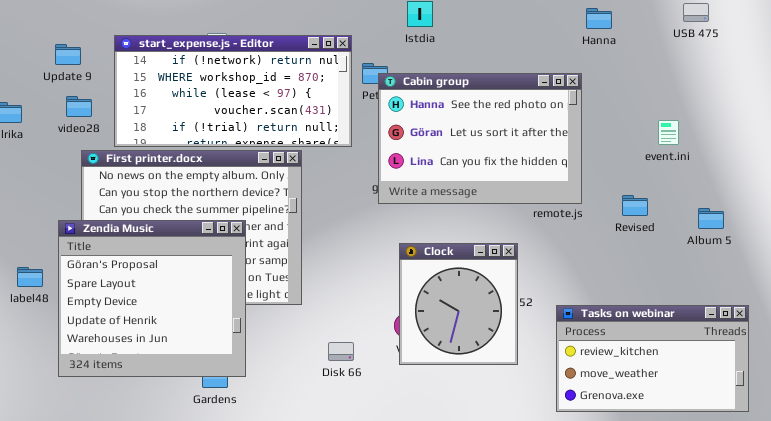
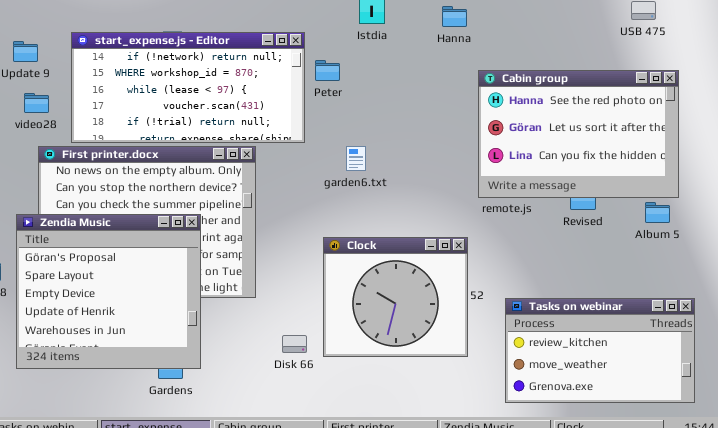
Hanna: [586,8,612,29] -> [442,6,467,27], moved
Cabin group: [378,73,582,204] -> [478,70,679,198], moved
Clock: [399,243,518,365] -> [323,237,468,357], resized

